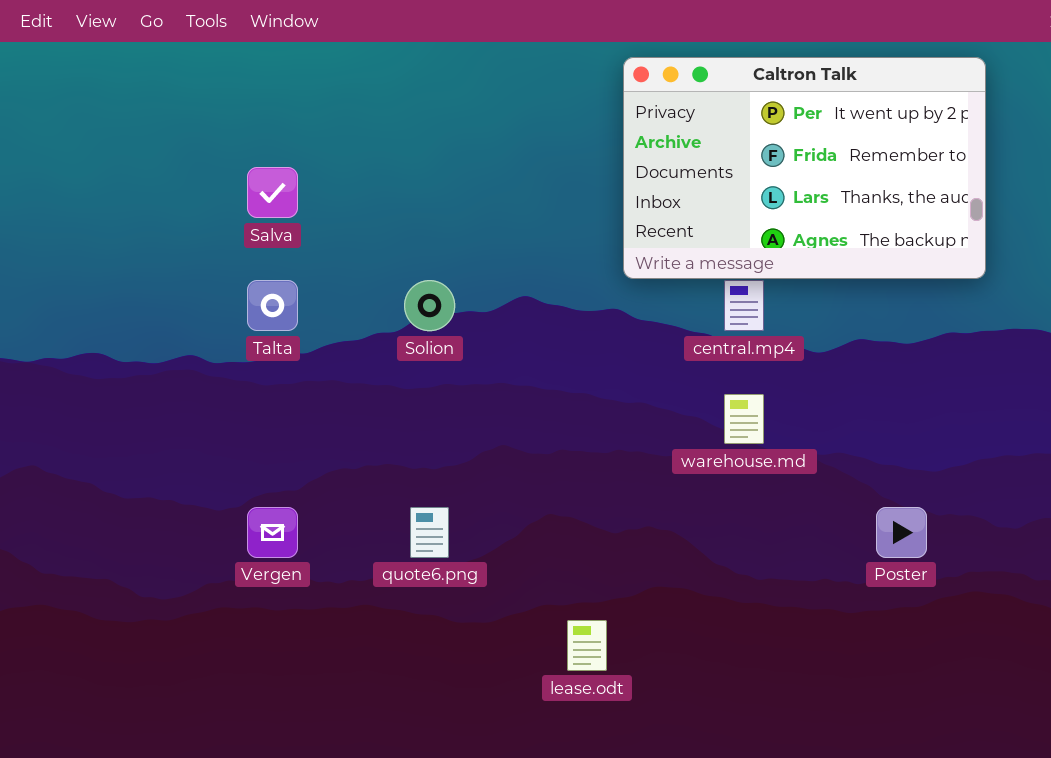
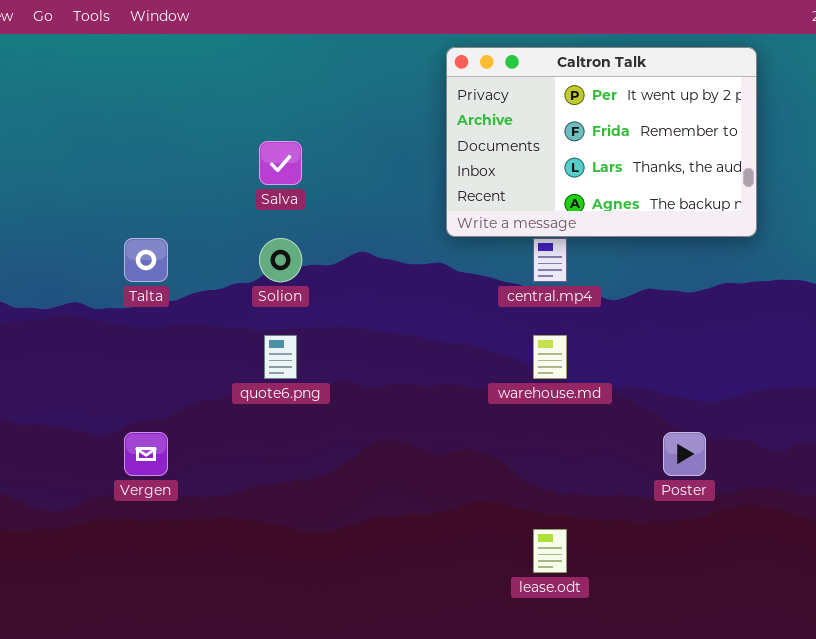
Salva: [247,167,298,218] -> [259,141,302,185], moved
quote6.png: [410,507,449,558] -> [264,335,297,379], moved
lease.odt: [567,620,607,671] -> [533,529,567,573], moved

